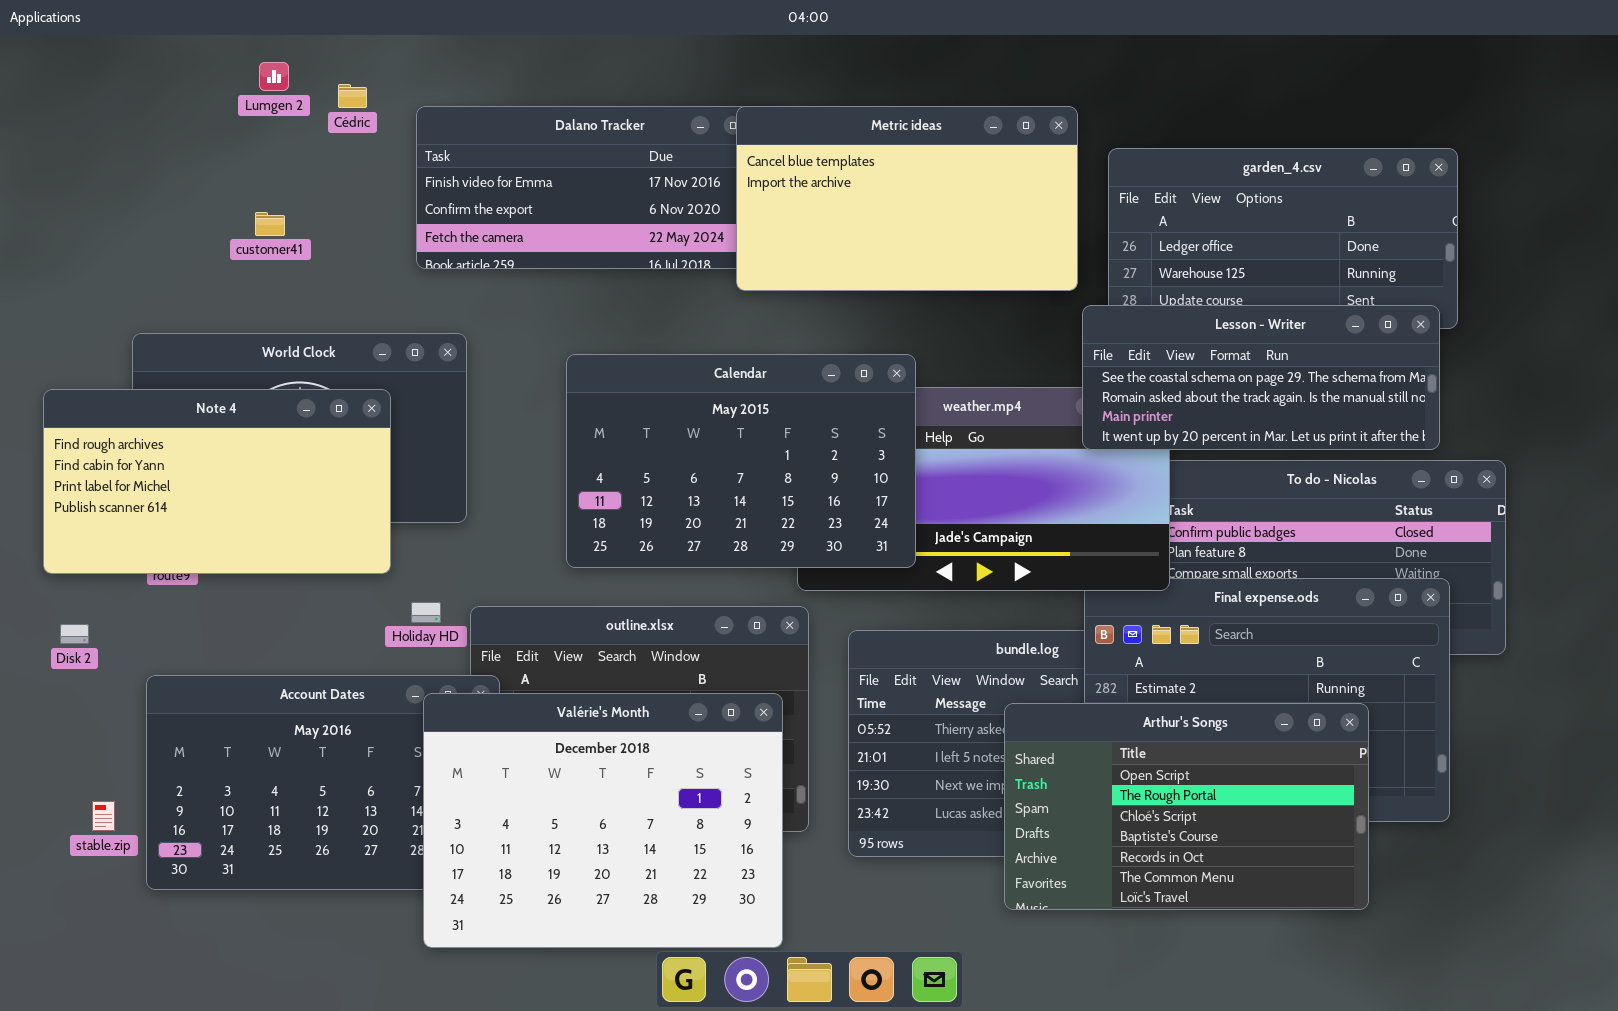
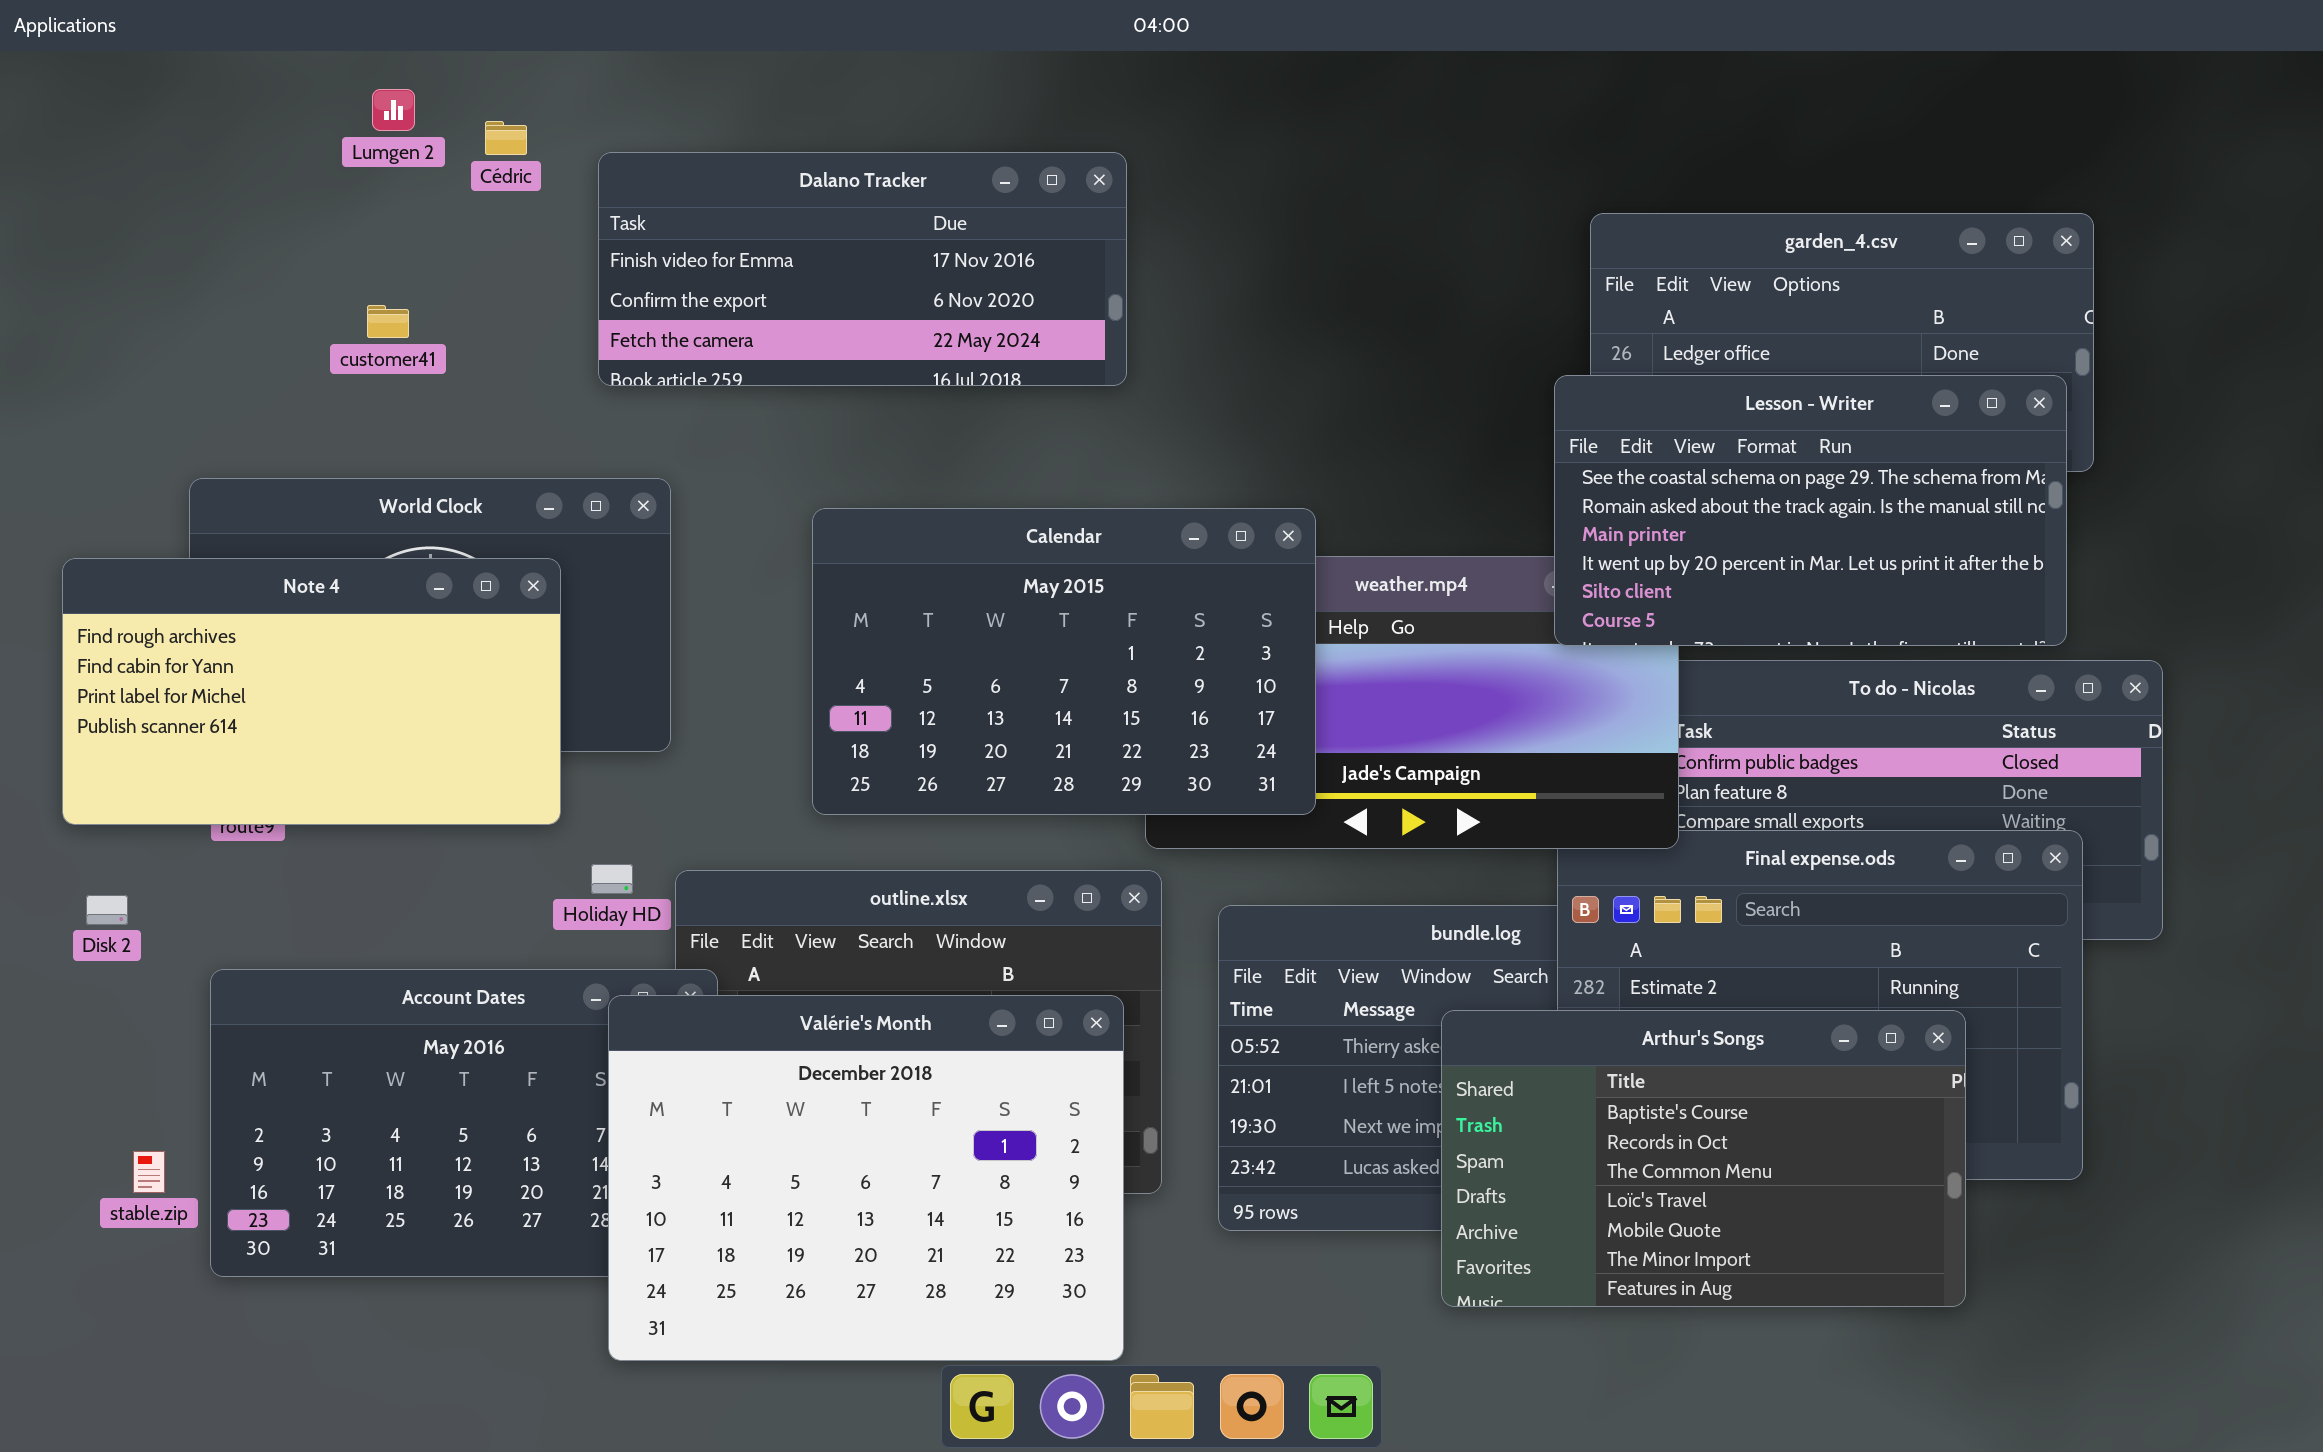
Metric ideas: [736,106,1078,291] -> none, closed
Lesson - Writer: [1082,305,1440,450] -> [1554,375,2067,646], resized
Arthur's Songs: [1004,703,1369,910] -> [1441,1010,1966,1307], scrolled down 3 rows

